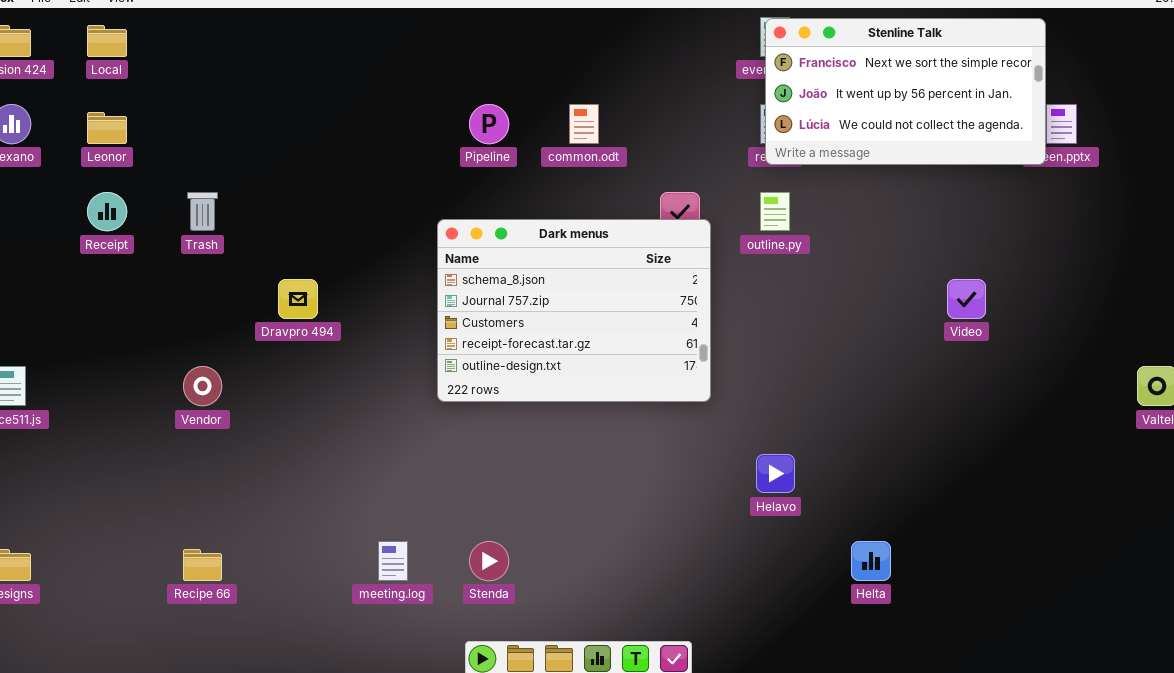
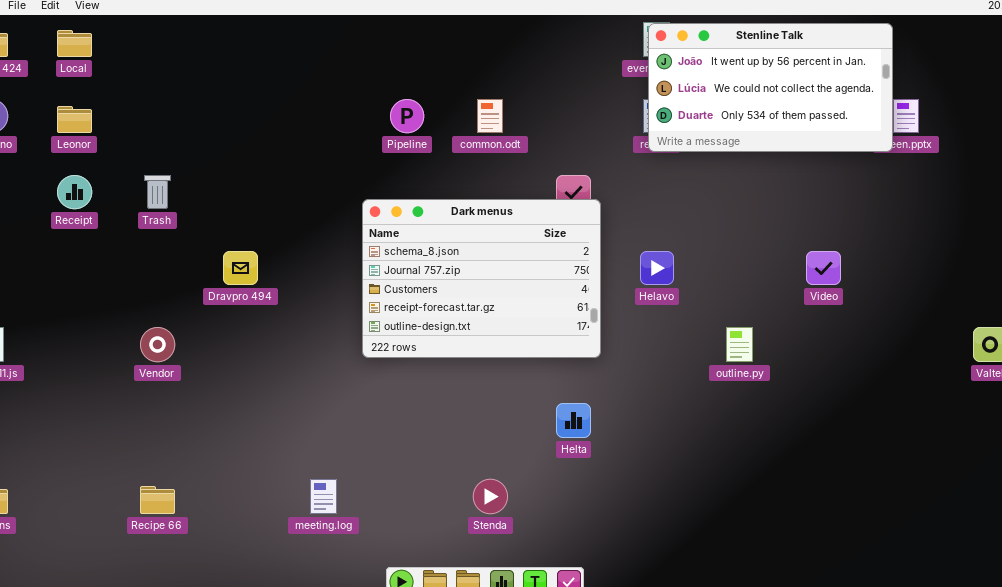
Stenline Talk: [765,18,1046,165] -> [648,23,893,152], scrolled down 1 row
outline.py: [760,192,790,231] -> [726,327,753,362], moved
Helavo: [756,454,795,493] -> [640,251,674,285], moved
Stenda: [469,541,509,581] -> [473,479,508,514], moved
Helta: [851,541,891,581] -> [556,403,591,438], moved

